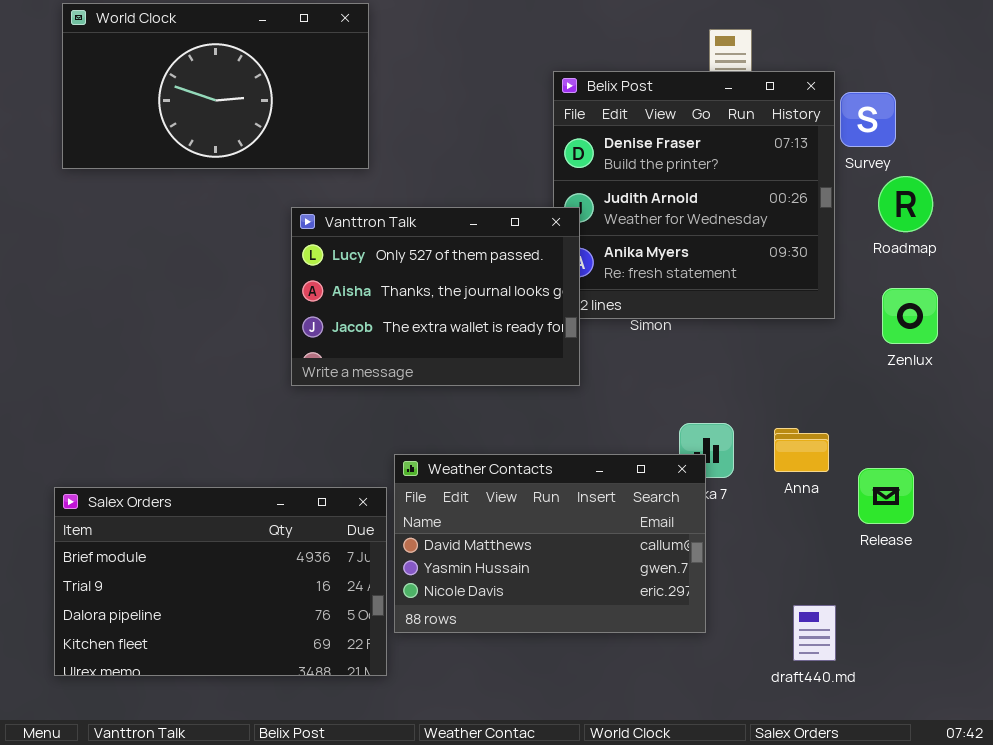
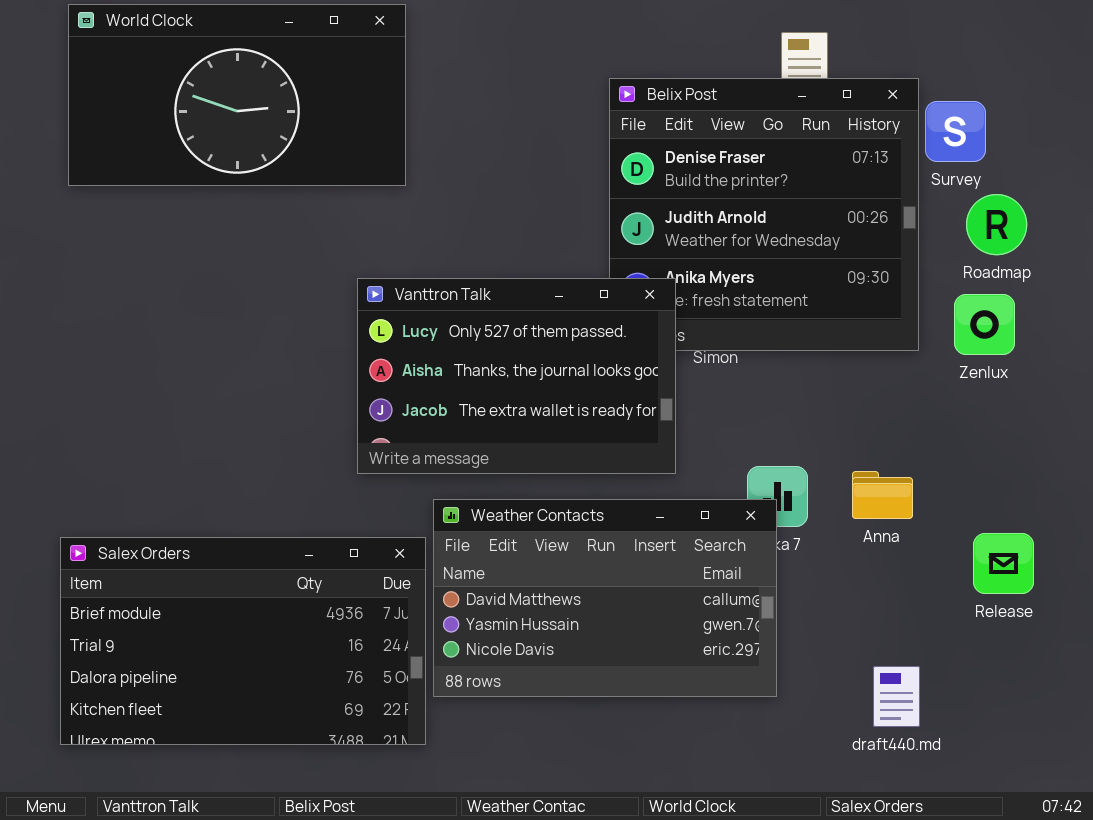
Vanttron Talk: [291,207,580,386] -> [357,278,676,474], moved
Zenlux: [882,288,938,344] -> [954,294,1015,355], moved
Release: [858,468,914,524] -> [973,533,1034,594], moved

